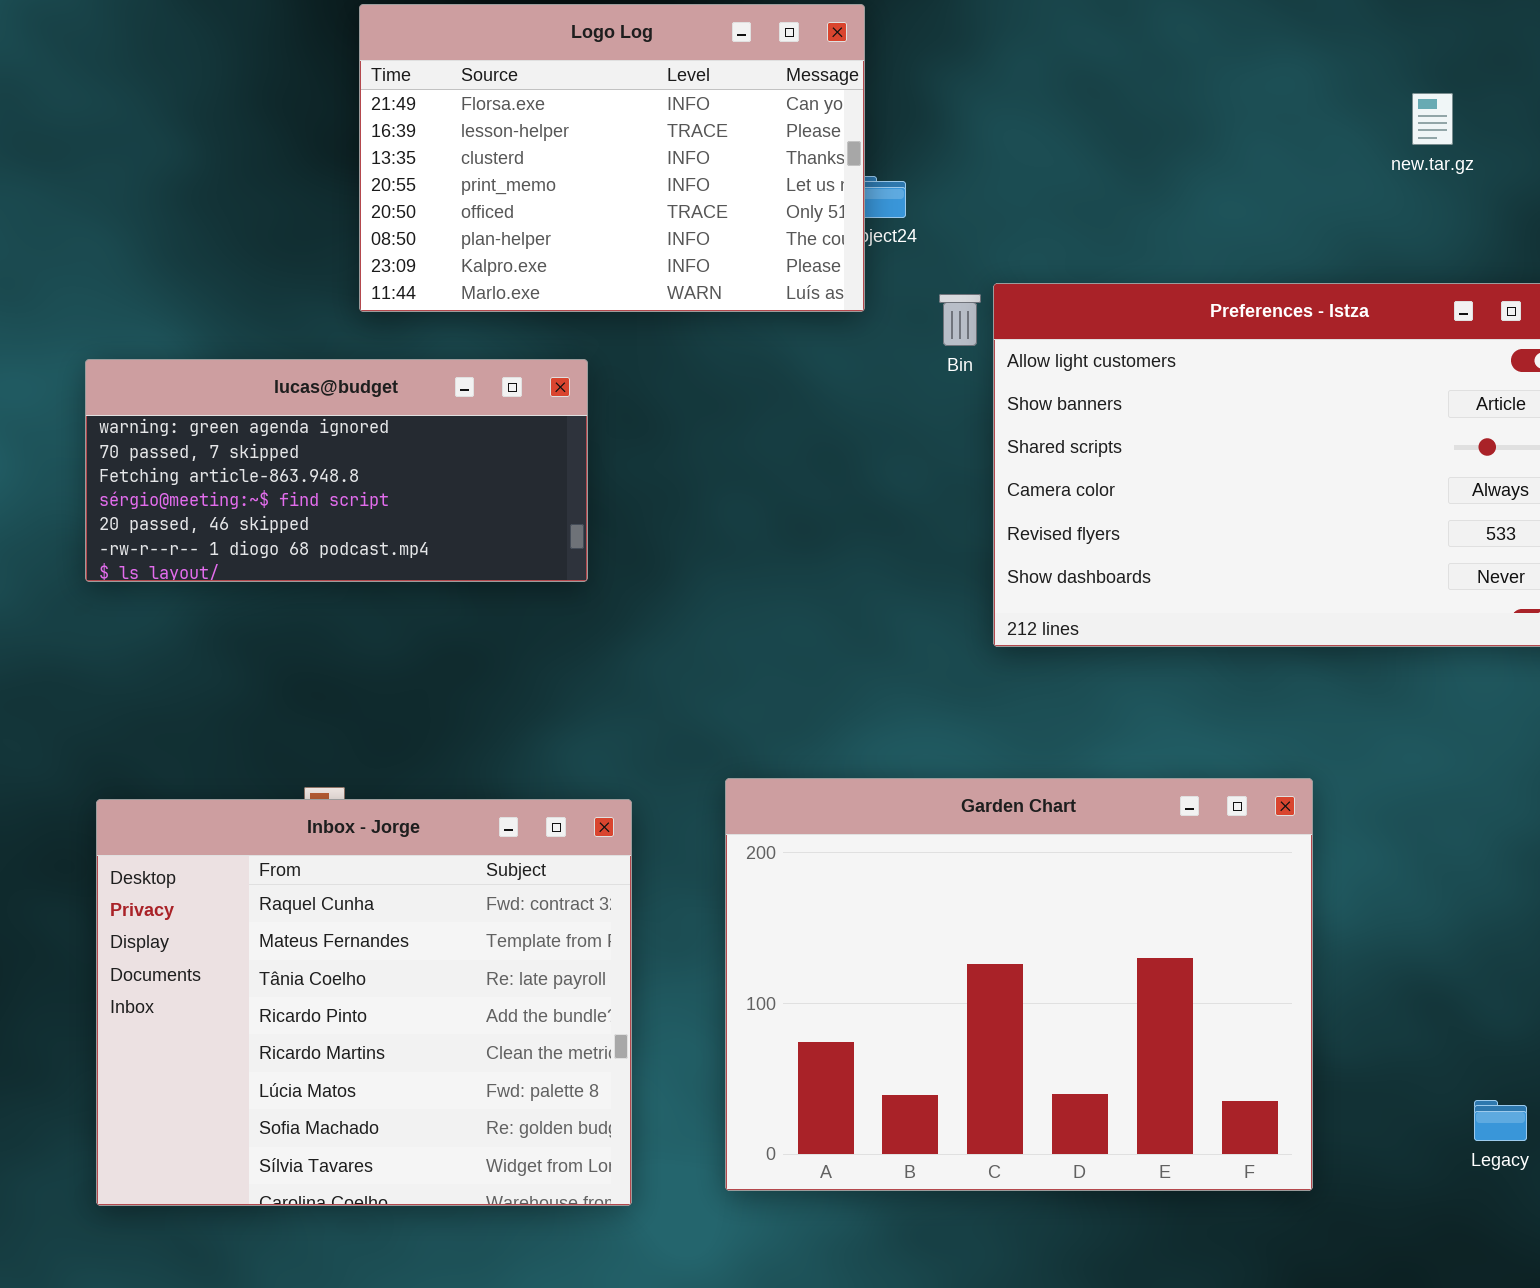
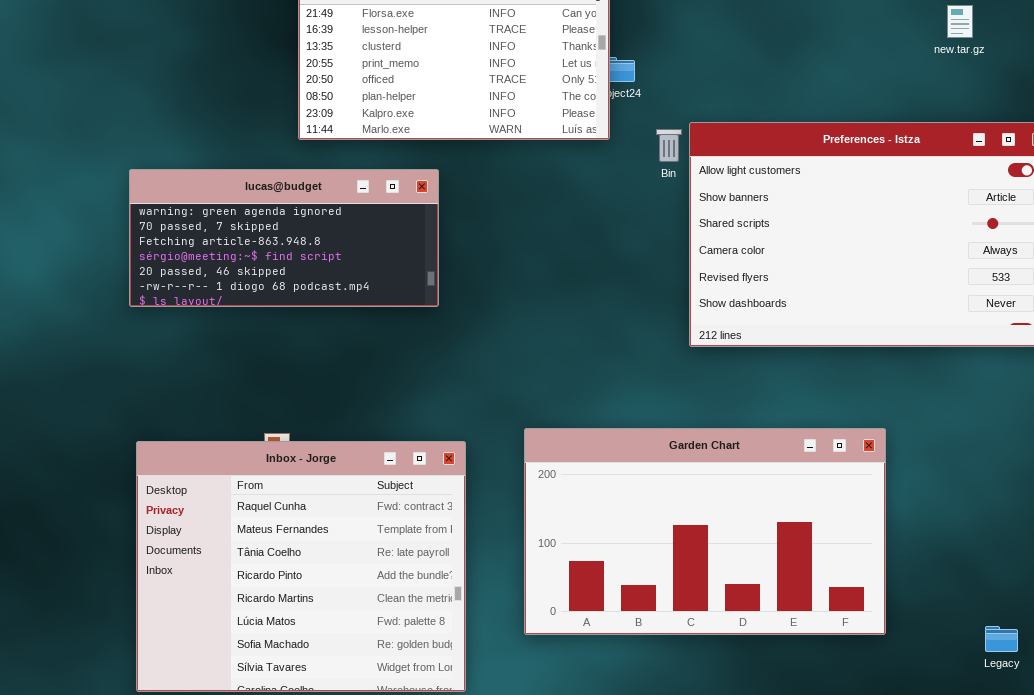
Garden Chart: [725,778,1313,1191] -> [524,428,886,635], resized

